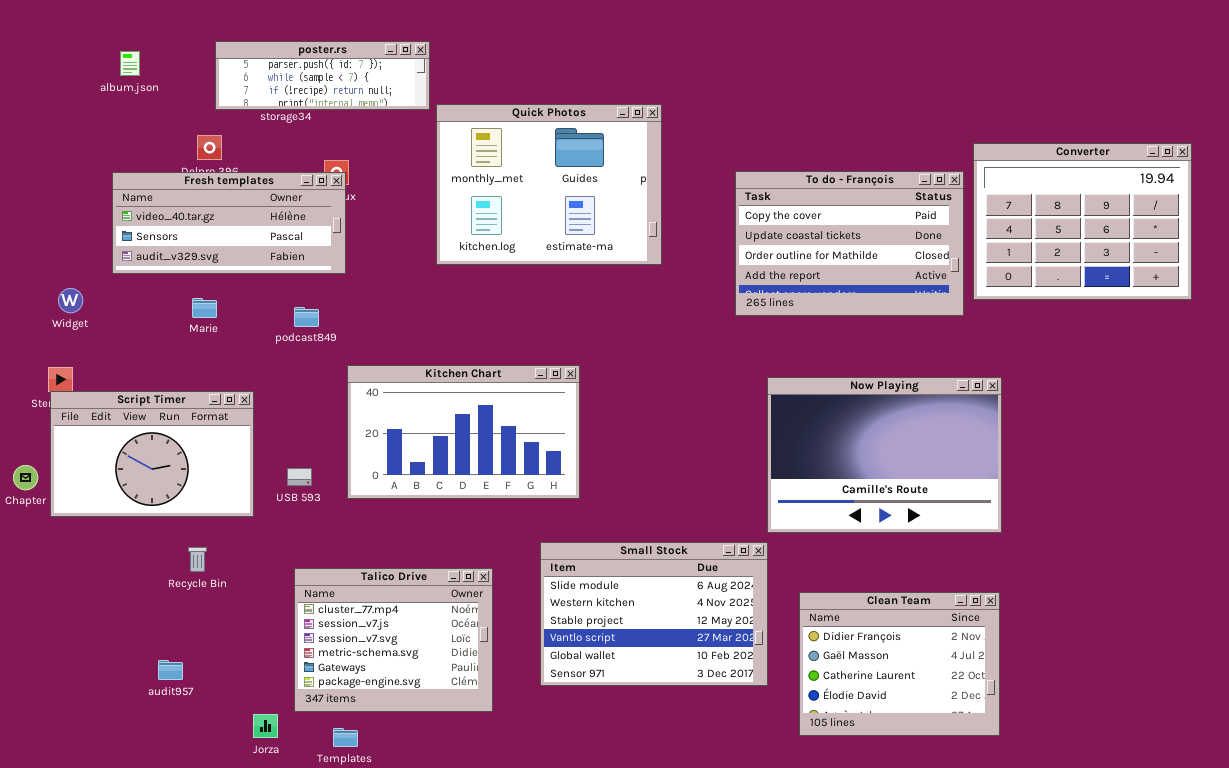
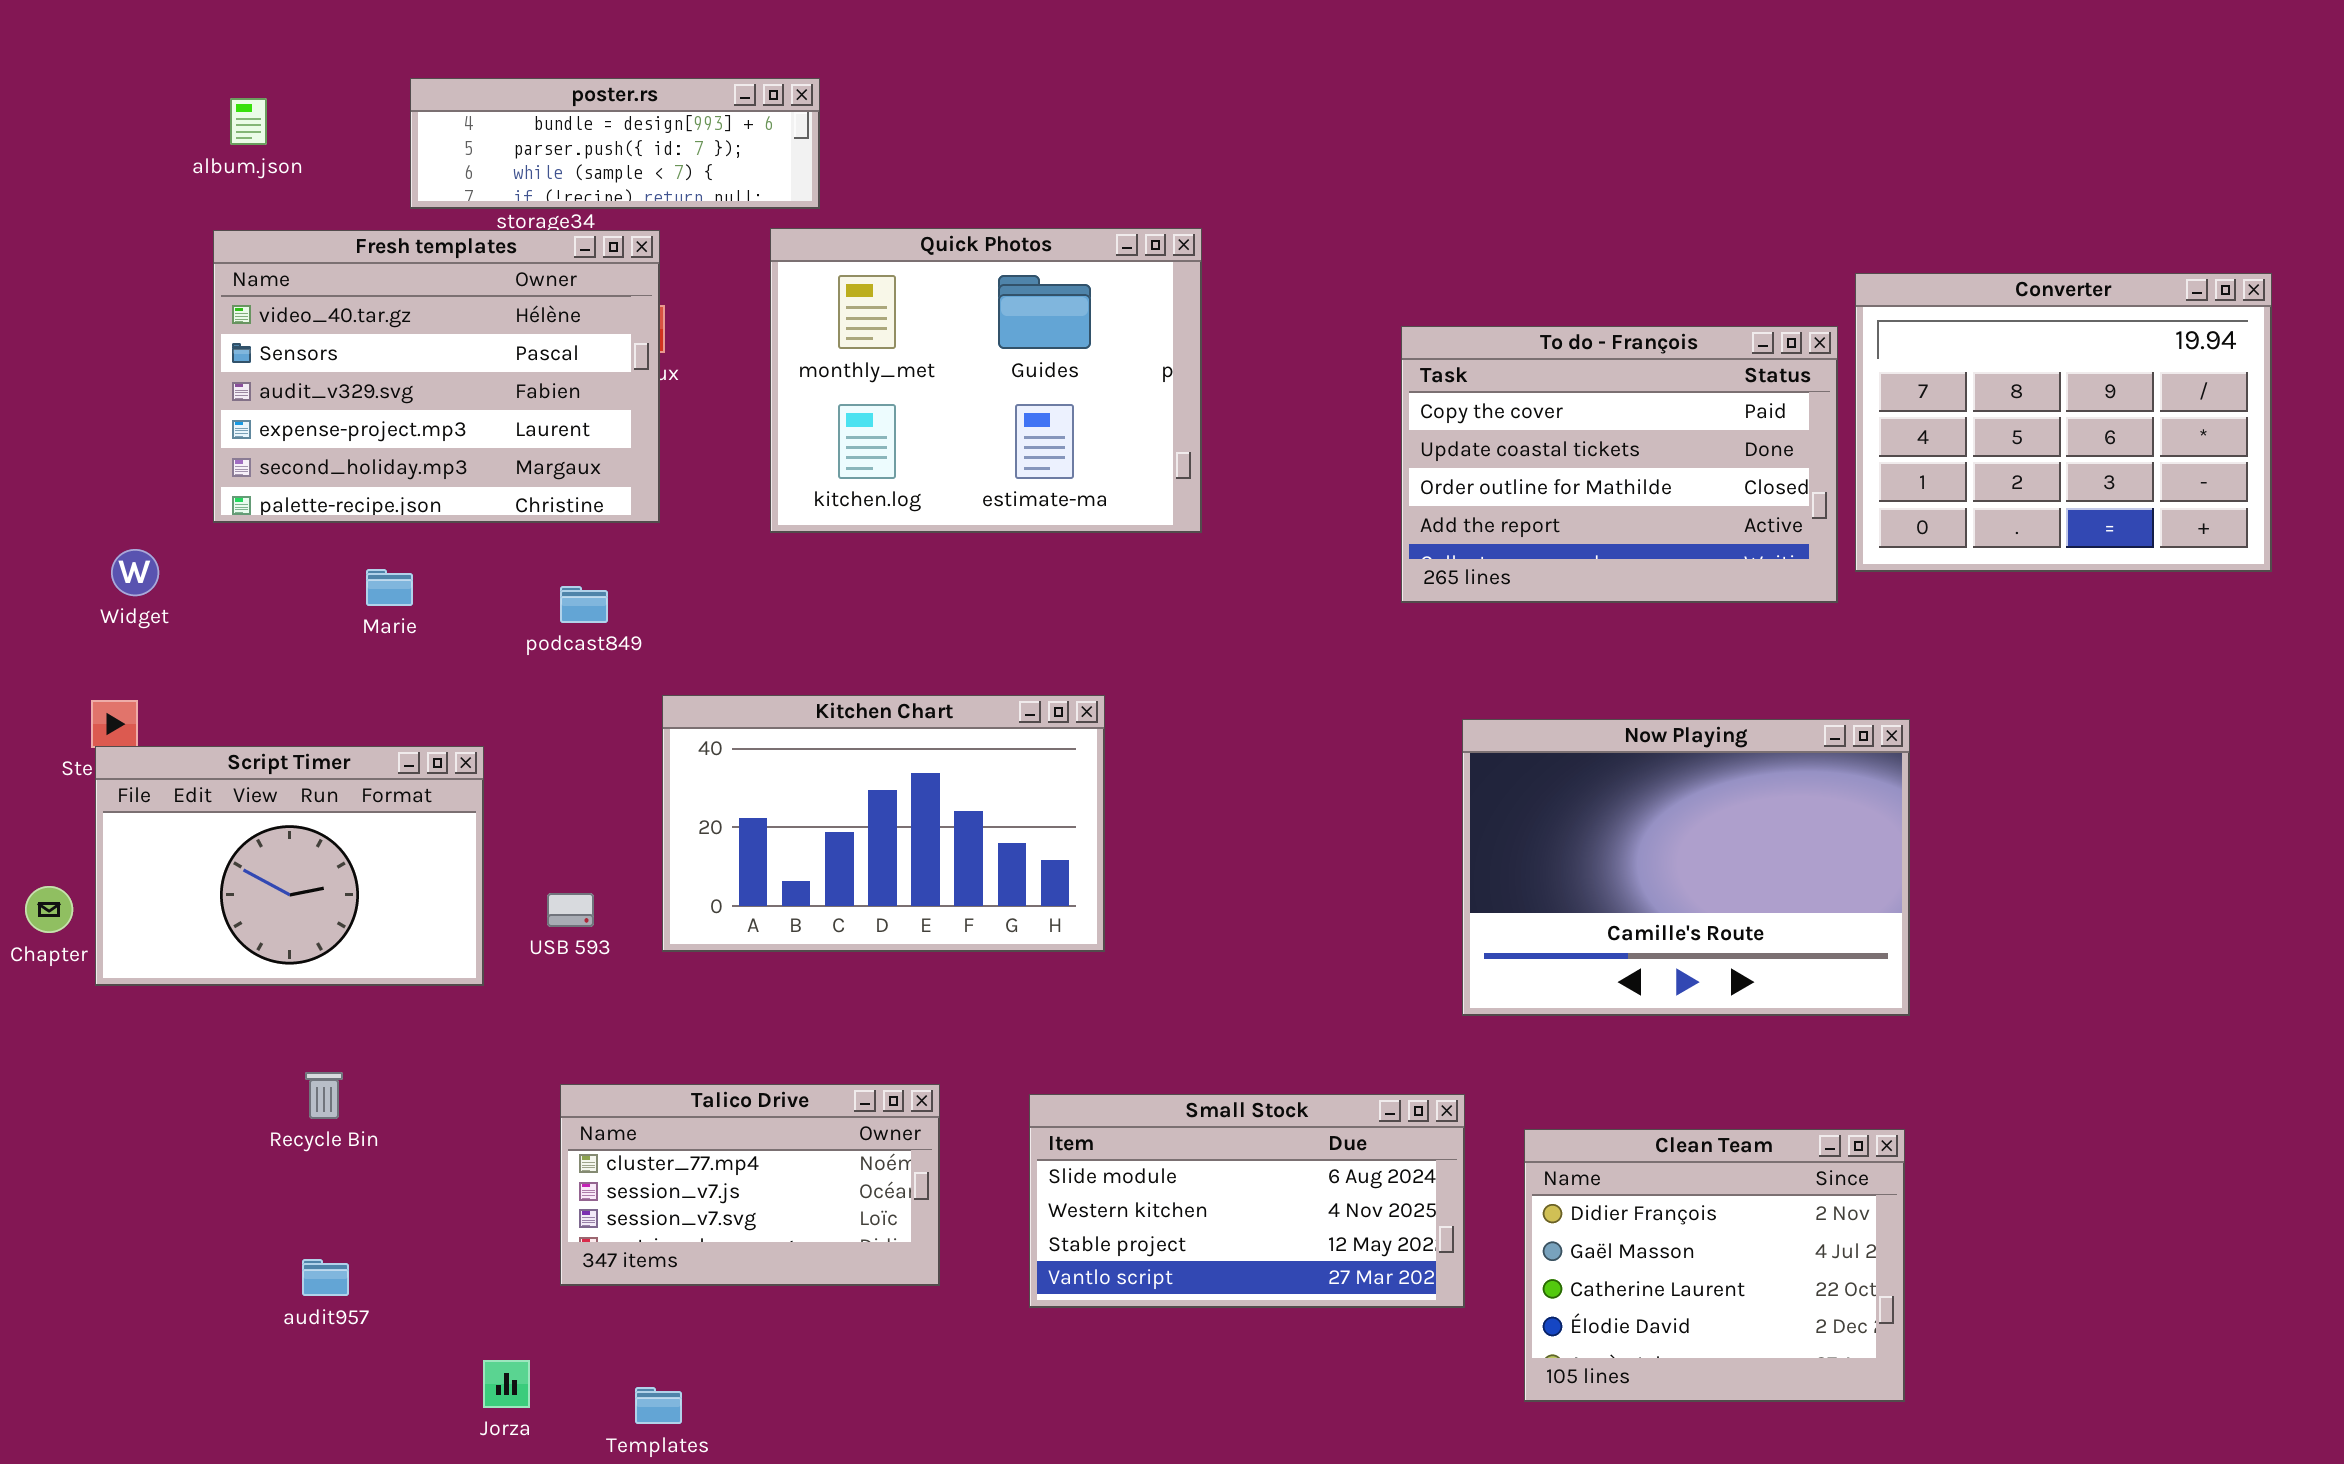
poster.rs: [215,41,430,110] -> [410,78,820,209], scrolled up 1 row
Quick Photos: [436,104,662,265] -> [770,228,1202,533], moved
Fresh templates: [112,172,346,274] -> [213,230,660,523], resized
Small Stock: [540,542,768,686] -> [1029,1094,1465,1308], resized
Recycle Bin: [188,547,207,572] -> [305,1072,343,1119], moved
Talico Drive: [294,568,493,712] -> [560,1084,940,1286], resized

